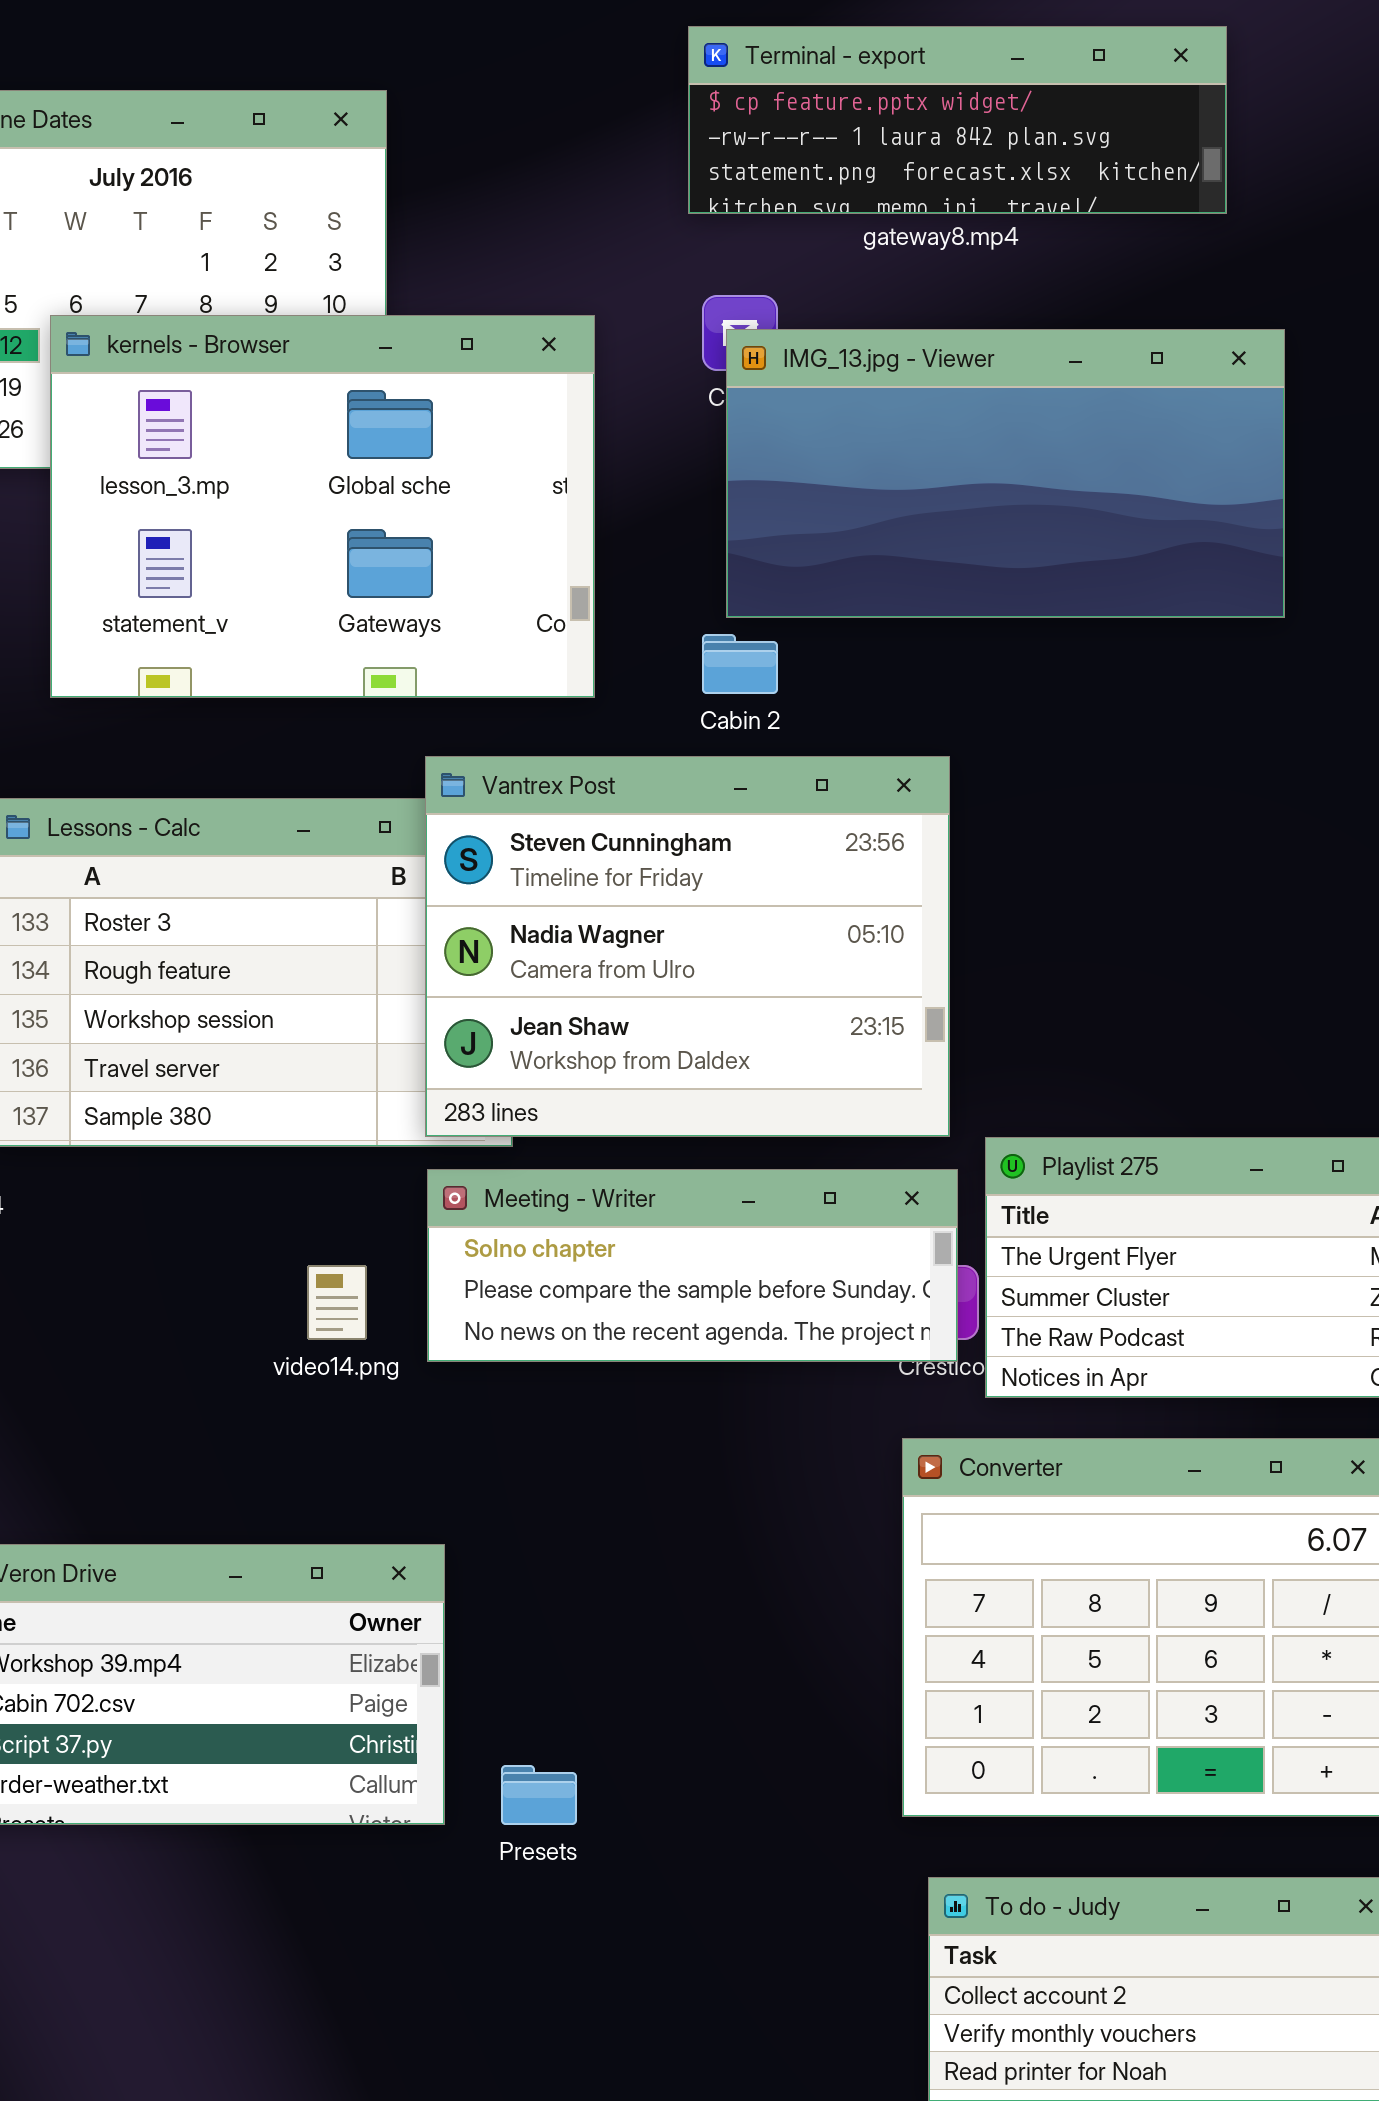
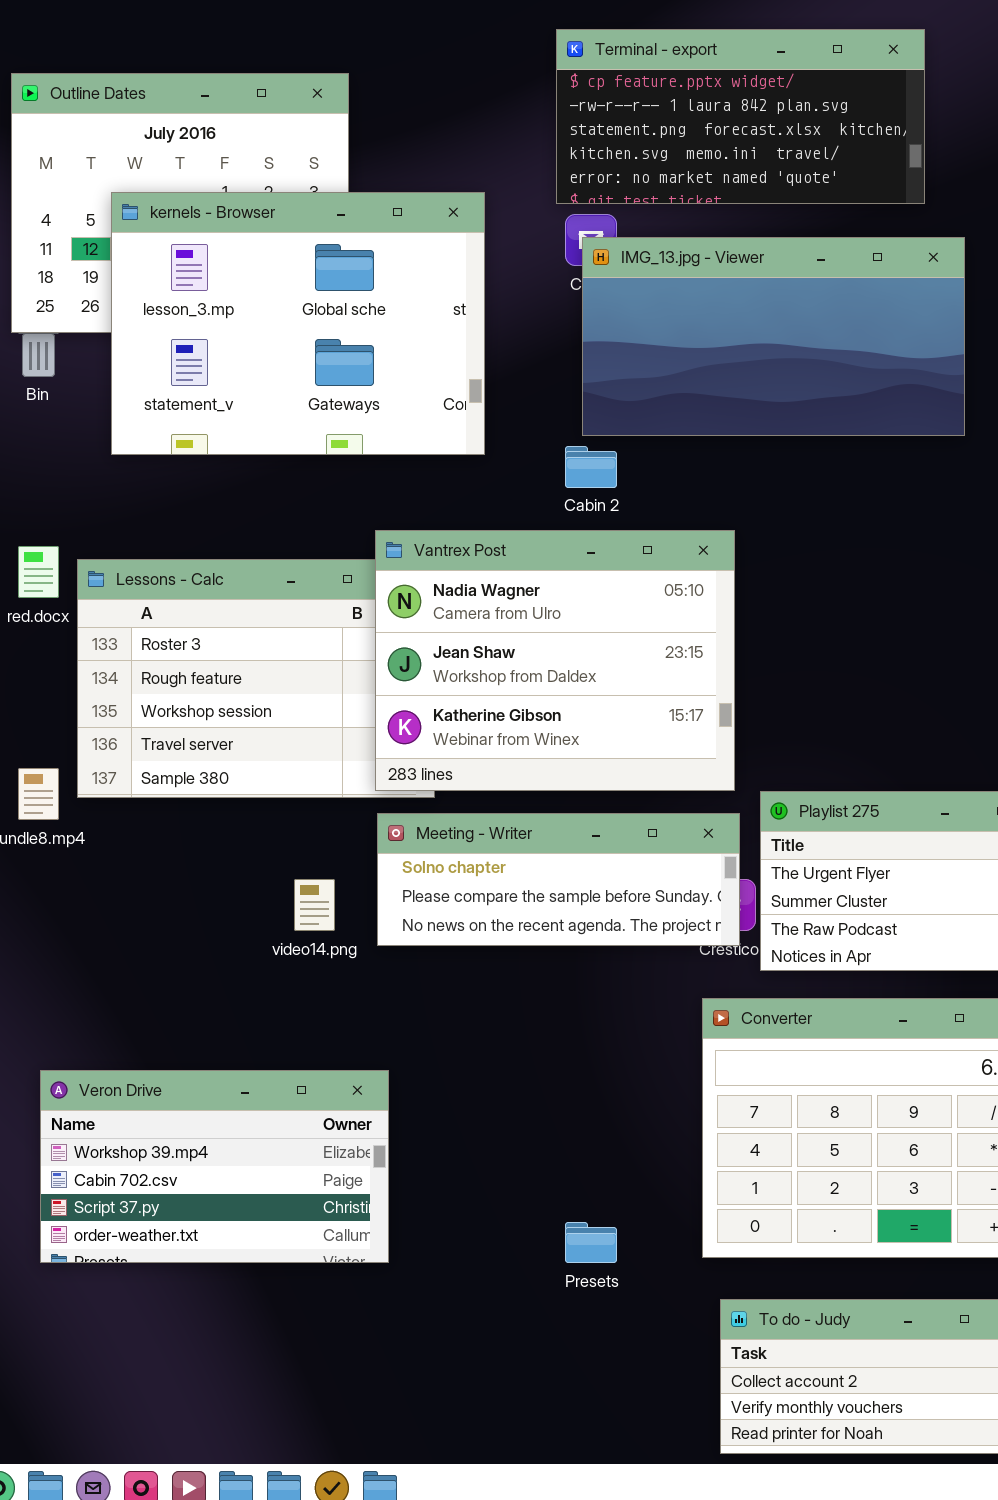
Terminal - export: [688,26,1227,214] -> [556,29,925,204], resized
kernels - Browser: [50,315,595,698] -> [111,192,485,455], moved
Vantrex Post: [425,756,950,1137] -> [375,530,735,791], scrolled down 1 row
Presets: [501,1765,577,1825] -> [565,1222,617,1263], moved

